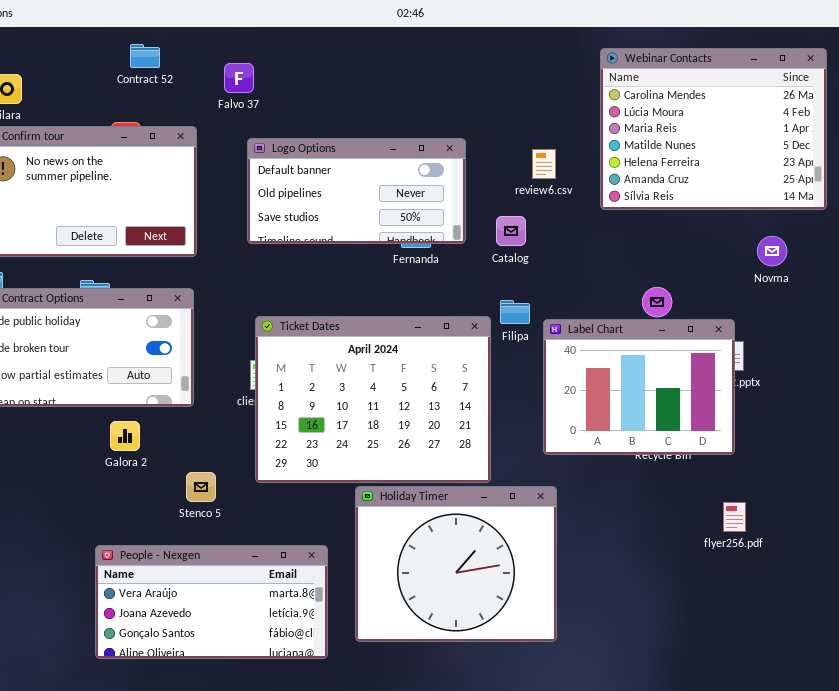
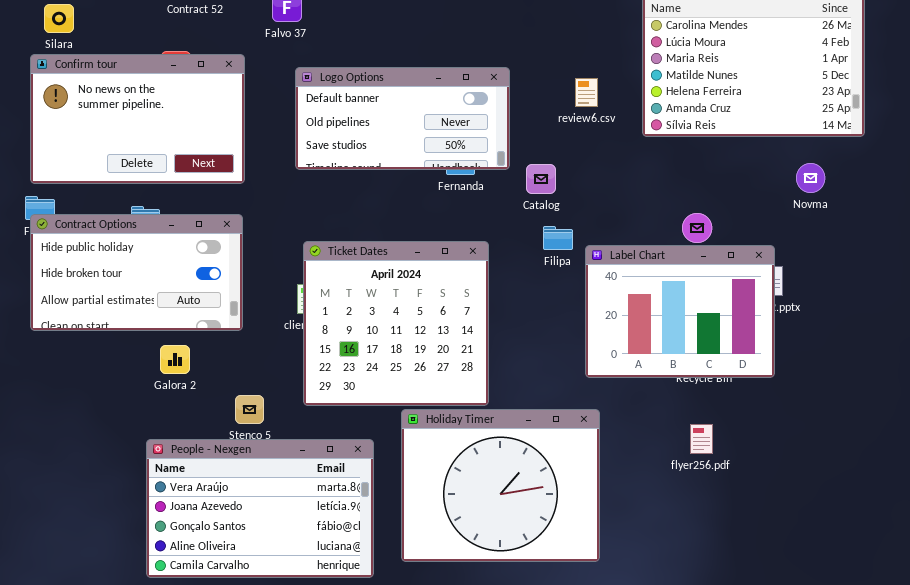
Catalog: [496,216,526,246] -> [526,164,556,194], moved
Ticket Dates: [255,316,491,483] -> [303,241,489,406], resized
flyer256.pdf: [723,502,746,532] -> [690,424,713,454], moved
People - Nexgen: [95,545,328,659] -> [146,439,374,578], resized

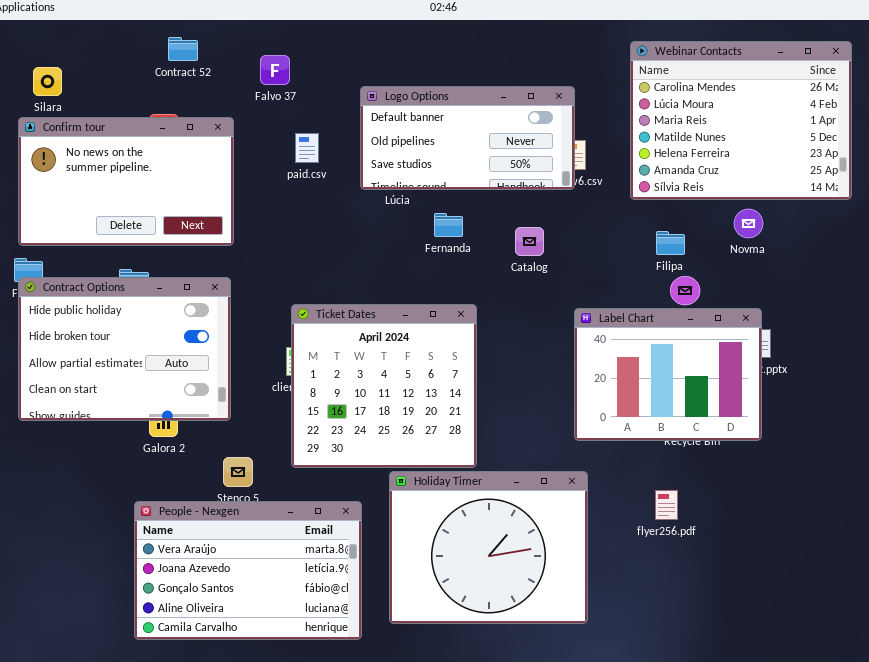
Logo Options: [295,67,510,170] -> [360,86,575,190], moved
Novma: [796,163,825,193] -> [734,209,763,238], moved
Contract Options: [30,214,243,331] -> [18,277,231,421], resized
Filipa: [543,226,573,250] -> [656,231,685,255], moved
flyer256.pdf: [690,424,713,454] -> [655,490,678,520], moved

